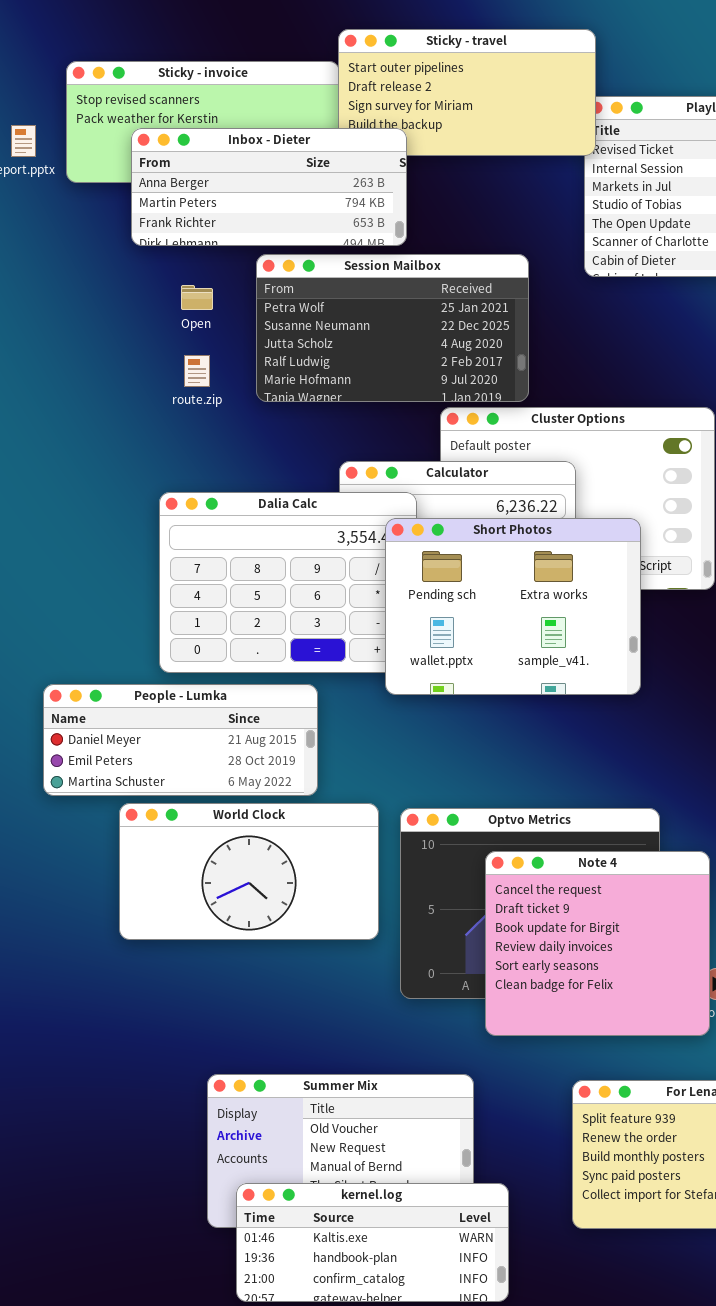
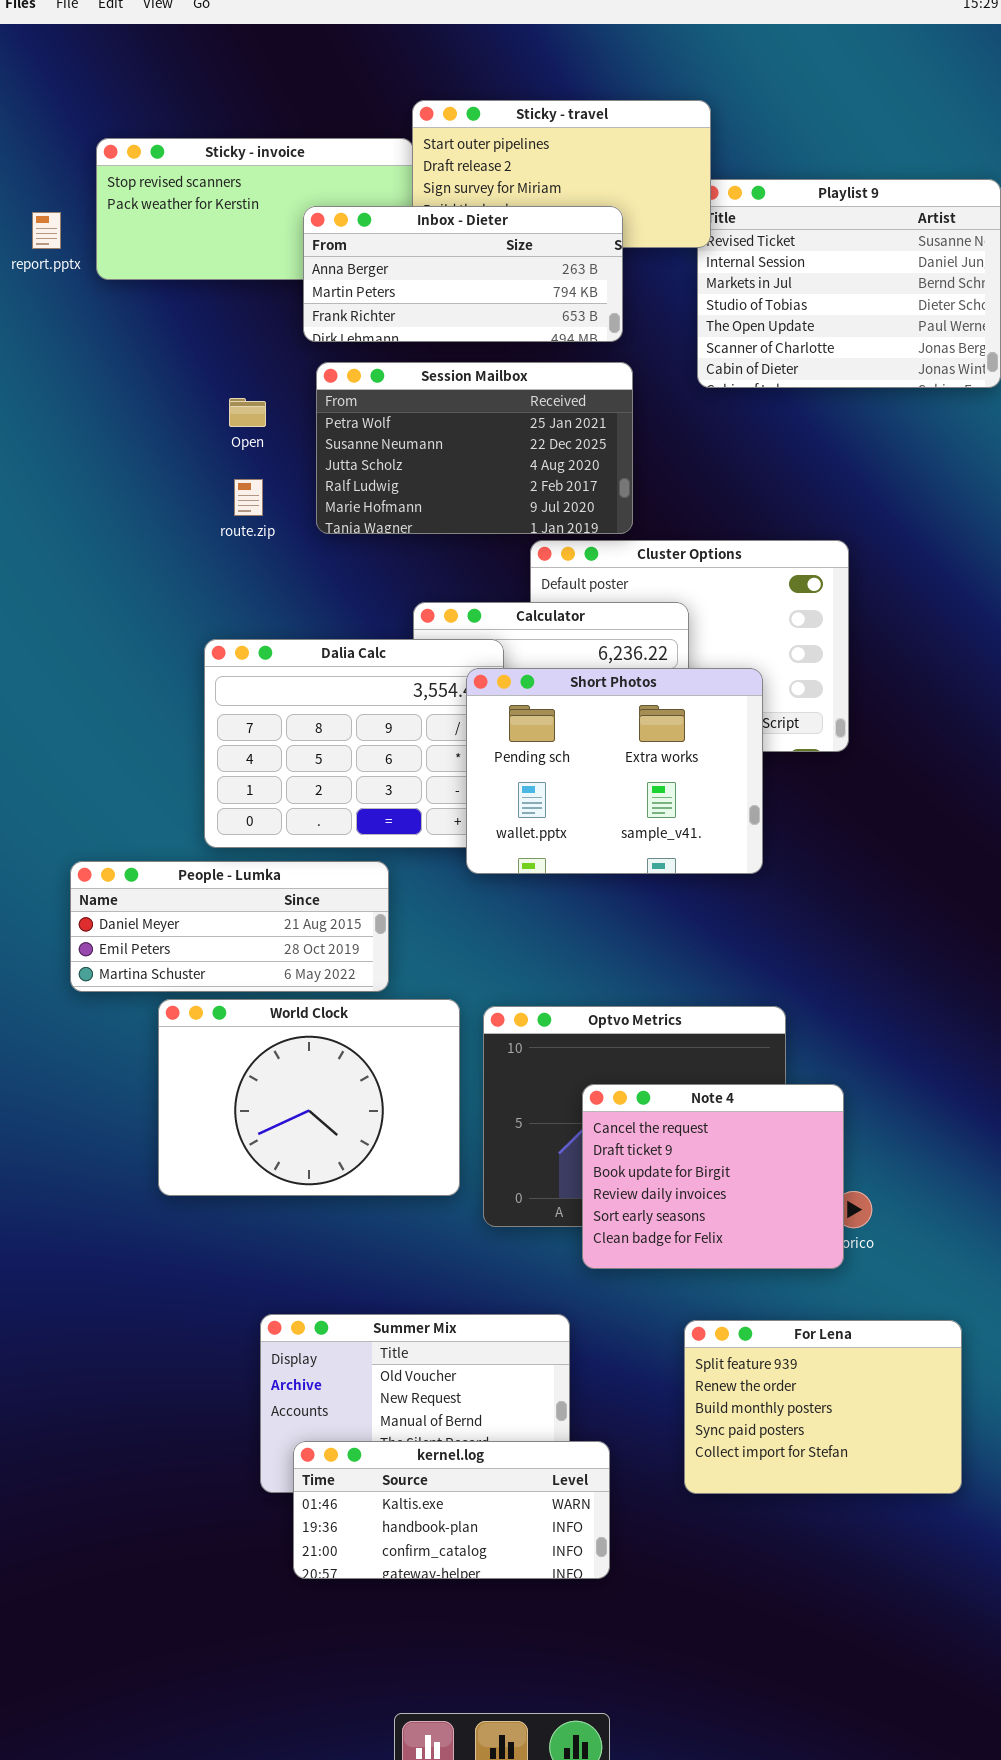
Inbox - Dieter: [131,128,407,246] -> [303,206,623,342], moved
World Clock: [119,803,379,940] -> [158,999,460,1196], resized
Note 4: [485,851,710,1036] -> [582,1084,844,1269], resized

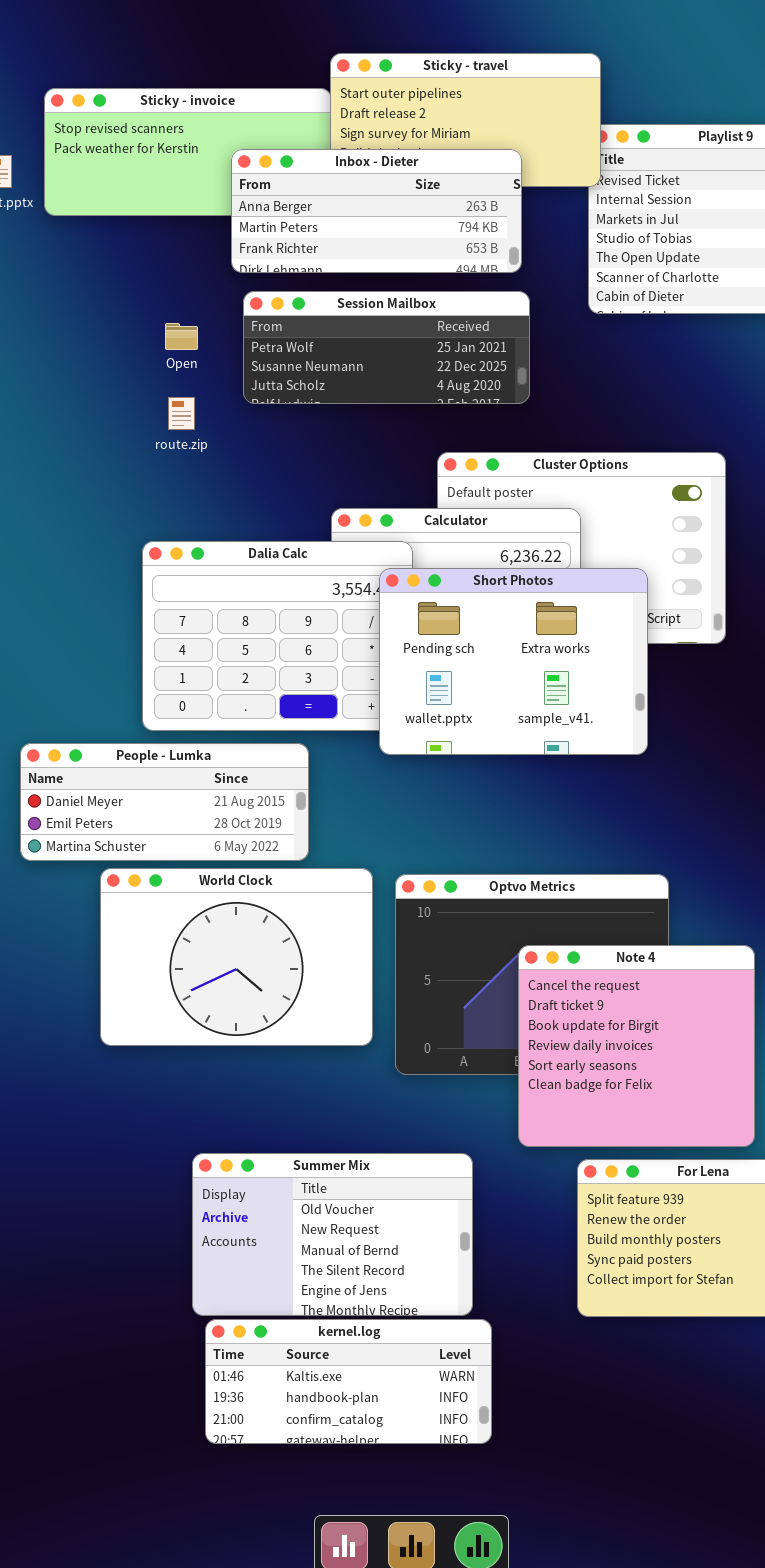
Session Mailbox: [316,362,633,534] -> [243,291,530,404], resized
Note 4: [582,1084,844,1269] -> [518,945,755,1147], moved, resized
kernel.log: [293,1441,610,1579] -> [205,1319,492,1444], moved

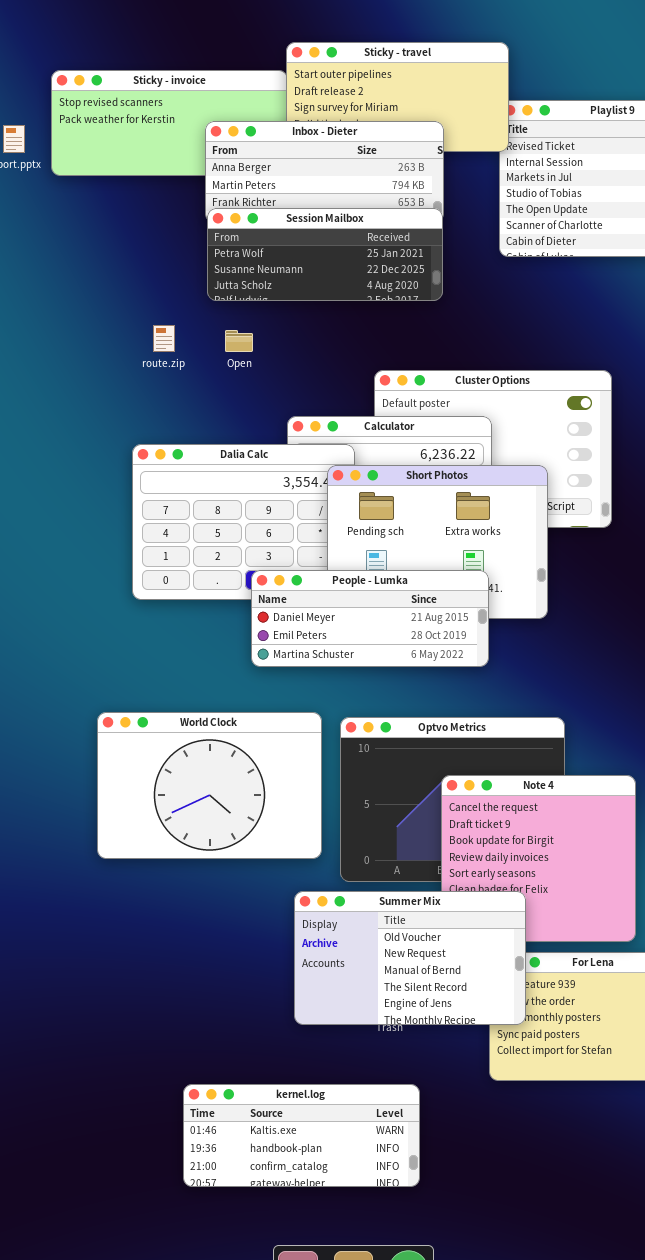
Session Mailbox: [243,291,530,404] -> [207,208,443,301], moved
Open: [165,323,198,350] -> [225,330,253,352], moved
People - Lumka: [20,743,309,861] -> [251,570,489,667], moved
Summer Mix: [192,1153,473,1316] -> [294,891,526,1025], moved

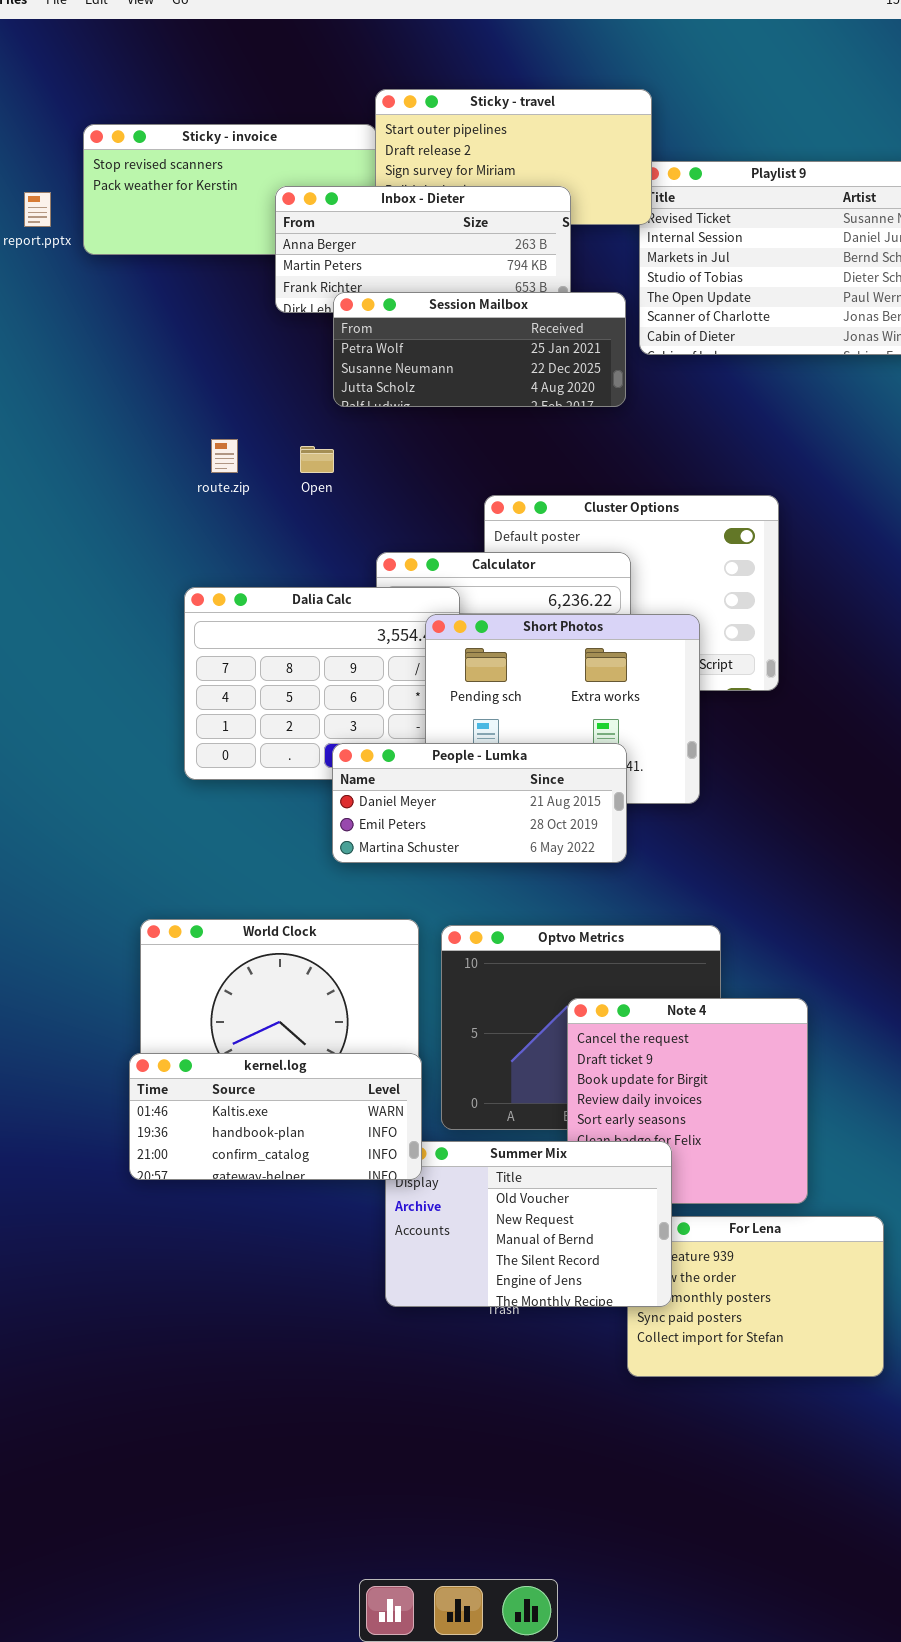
Session Mailbox: [207,208,443,301] -> [333,292,626,407], moved
kernel.log: [183,1084,420,1187] -> [129,1053,422,1180], moved

